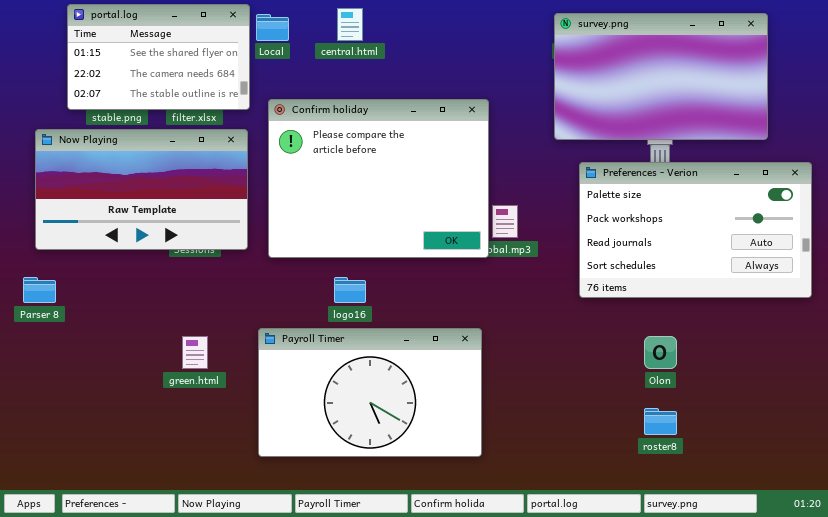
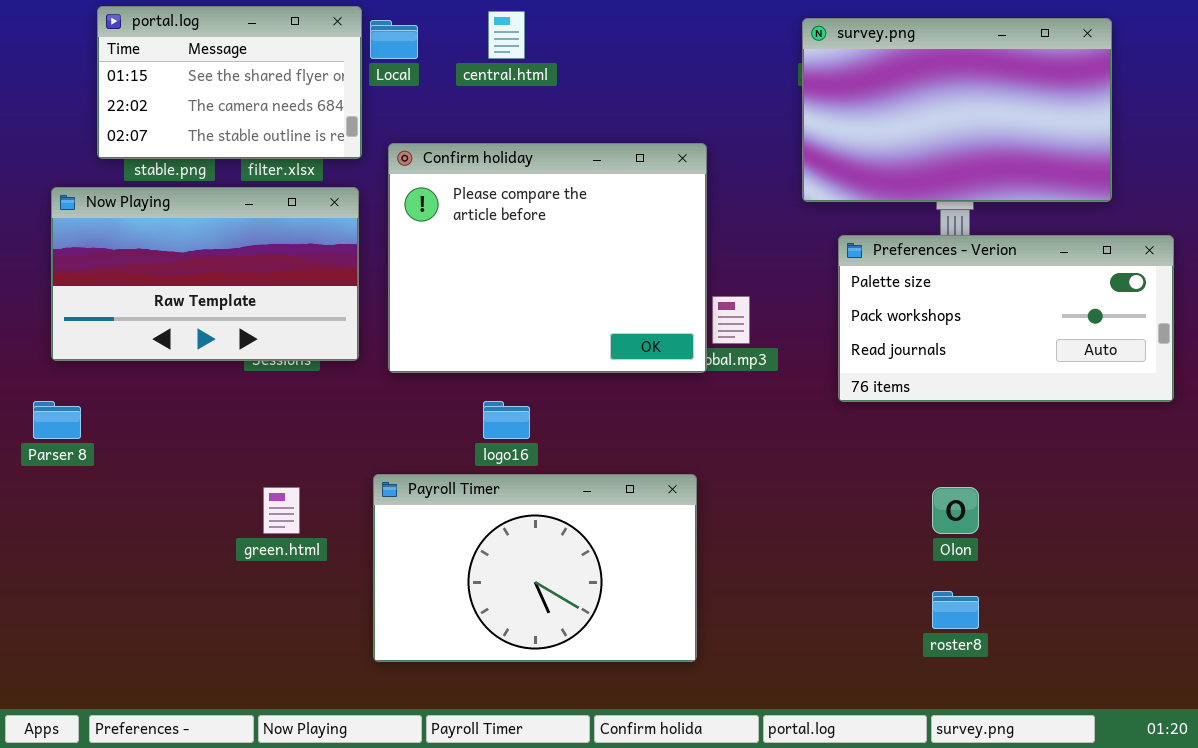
Preferences - Verion: [579,162,812,298] -> [838,235,1174,402], resized

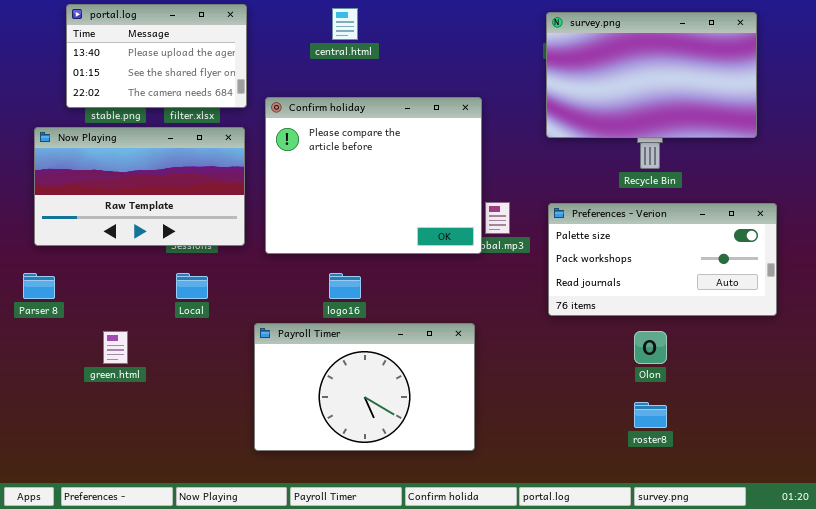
portal.log: [97,6,362,159] -> [66,4,247,108], scrolled up 1 row
Local: [370,20,418,59] -> [176,273,208,299], moved
Preferences - Verion: [838,235,1174,402] -> [548,203,777,316], moved
green.html: [263,487,300,534] -> [103,331,128,364], moved

